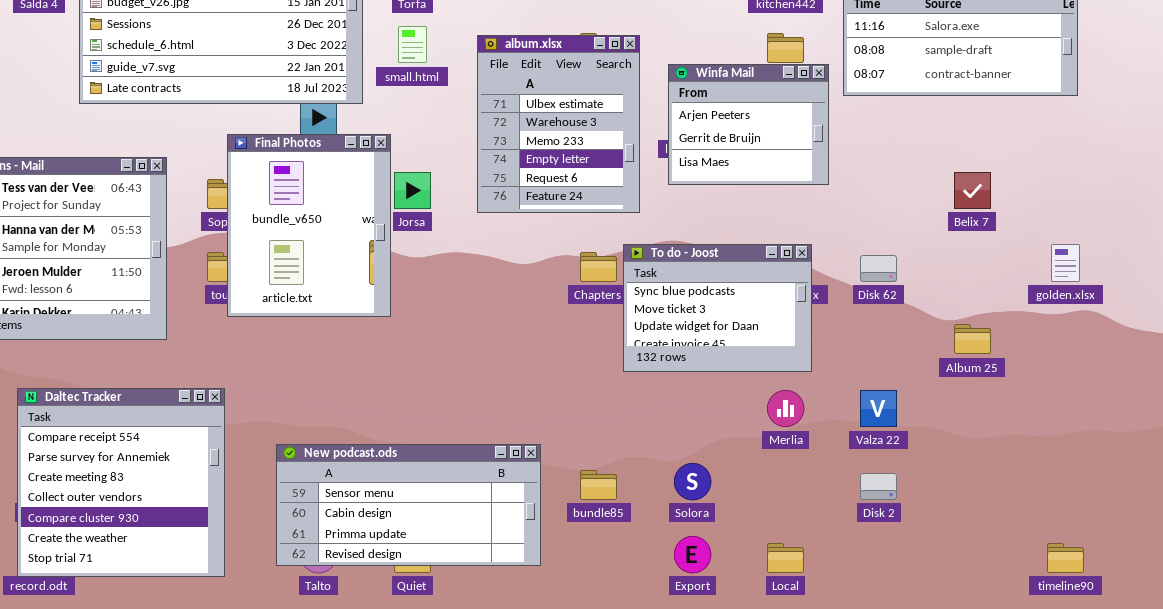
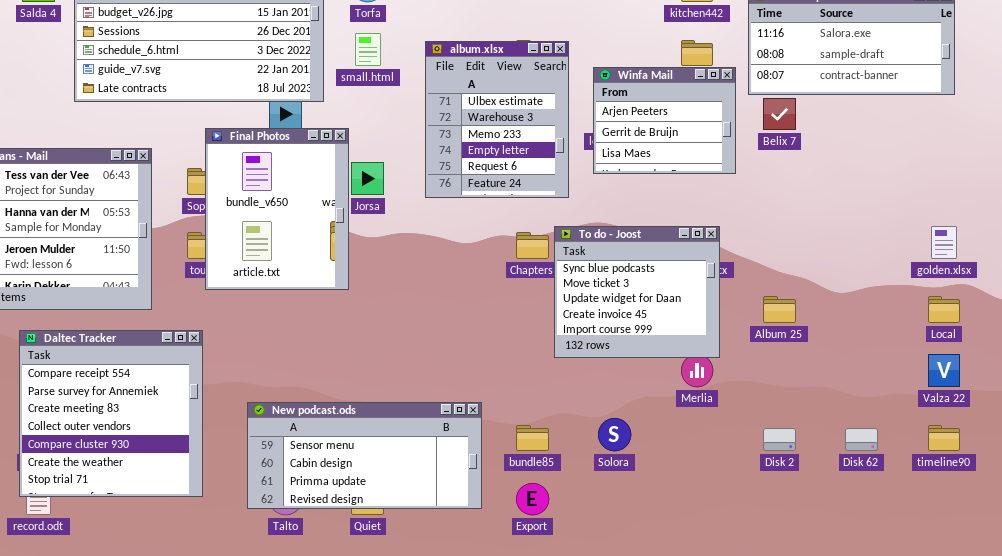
Belix 7: [954,172,991,209] -> [763,98,796,130], moved
To do - Joost: [623,244,812,372] -> [554,226,720,358], resized
Disk 62: [860,255,897,282] -> [845,428,878,451], moved
Album 25: [954,324,991,354] -> [763,296,796,323], moved
Daltec Tracker: [17,388,225,577] -> [19,330,203,497], moved
Valza 22: [860,390,897,427] -> [928,354,960,387], moved
Export: [674,536,711,573] -> [516,483,549,515], moved
Local: [767,543,804,573] -> [928,296,960,323], moved
timeline90: [1047,543,1084,573] -> [928,425,960,451], moved

